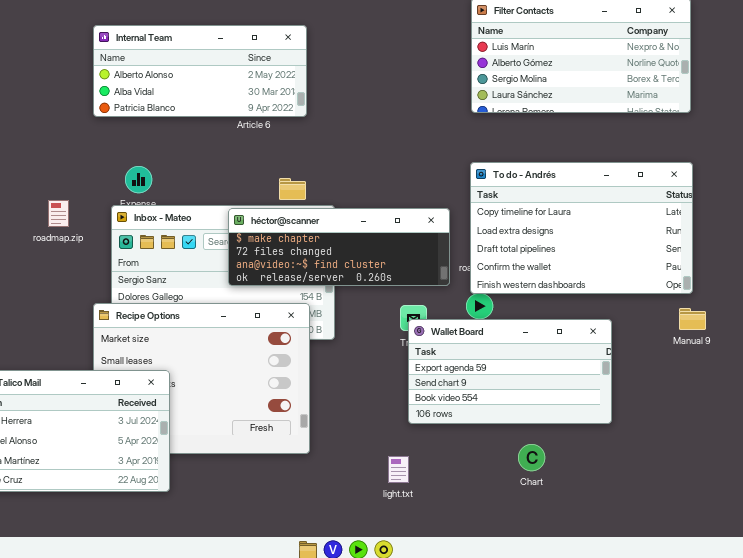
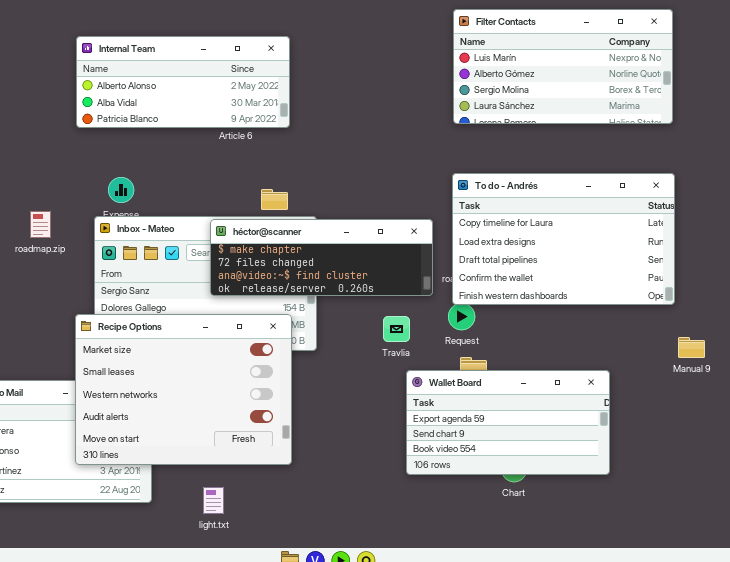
Recipe Options: [93,303,310,454] -> [75,314,292,465], raised
Manual 9: [679,308,706,330] -> [678,337,705,358], moved
Wallet Board: [408,319,612,424] -> [406,370,610,475], moved
light.txt: [388,456,409,483] -> [203,487,224,514], moved

